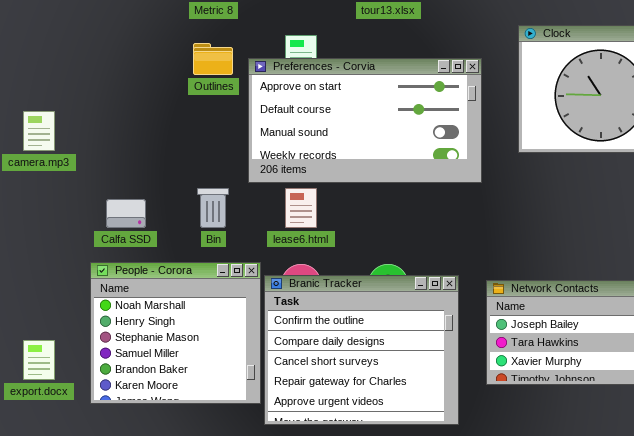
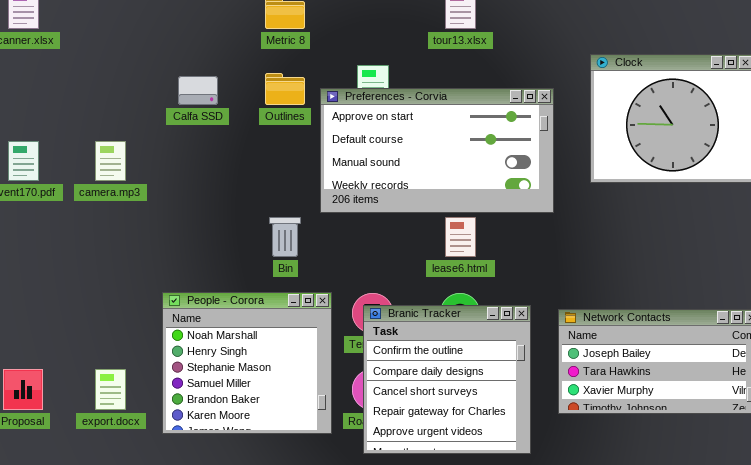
lease6.html: [285,188,317,228] -> [445,217,476,257], moved
Calfa SSD: [106,199,146,228] -> [178,76,218,105], moved
Branic Tracker: [264,275,459,425] -> [363,305,531,454], resized

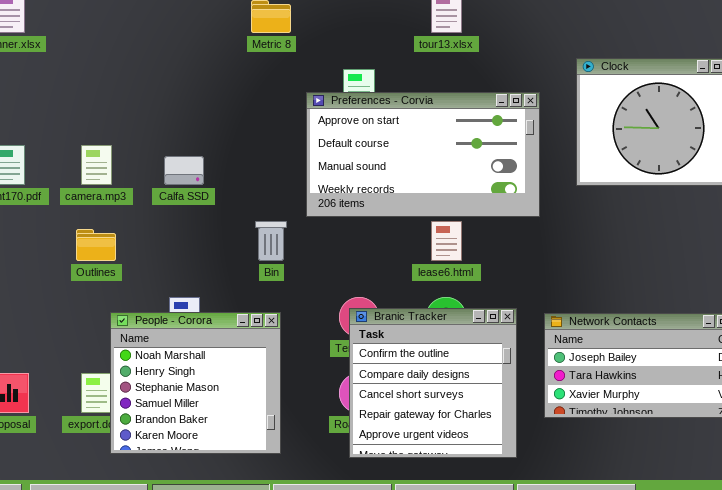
Outlines: [265,73,305,105] -> [76,229,116,261], moved
Calfa SSD: [178,76,218,105] -> [164,156,204,185], moved
People - Corora: [162,292,332,434] -> [110,312,281,454], moved

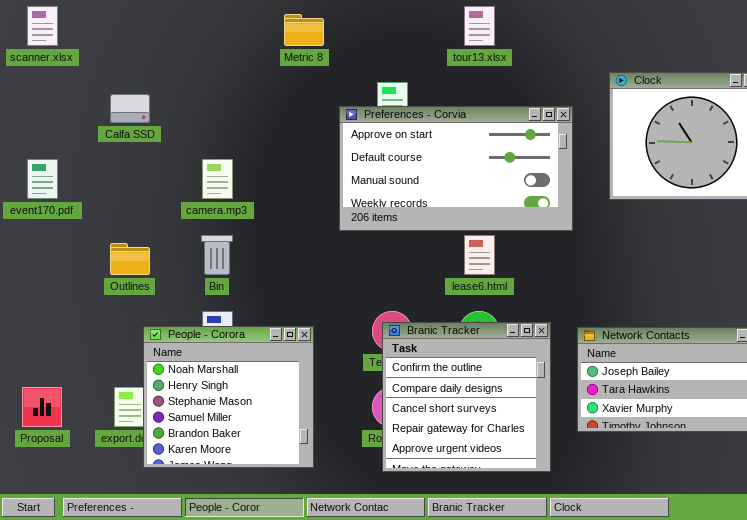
camera.mp3: [81,145,112,185] -> [202,159,233,199], moved
Calfa SSD: [164,156,204,185] -> [110,94,150,123], moved
Bin: [255,221,287,261] -> [201,235,233,275], moved

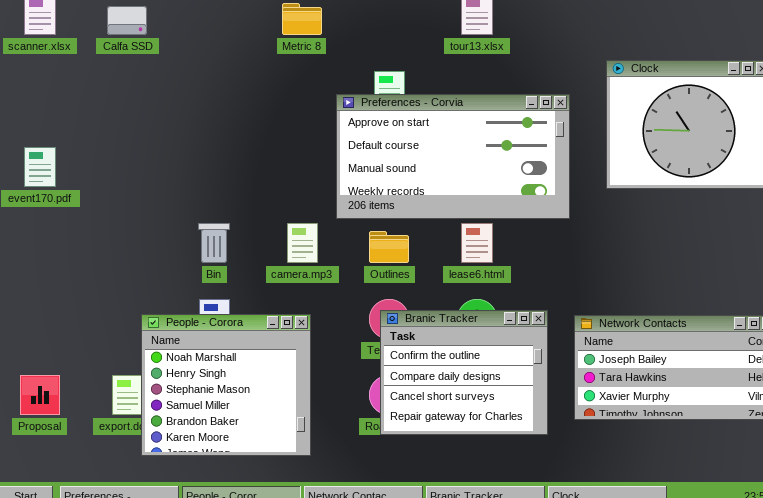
Calfa SSD: [110,94,150,123] -> [107,6,147,35], moved
camera.mp3: [202,159,233,199] -> [287,223,318,263], moved
Outlines: [110,243,150,275] -> [369,231,409,263], moved
Branic Tracker: [382,322,551,472] -> [380,310,548,435], resized

